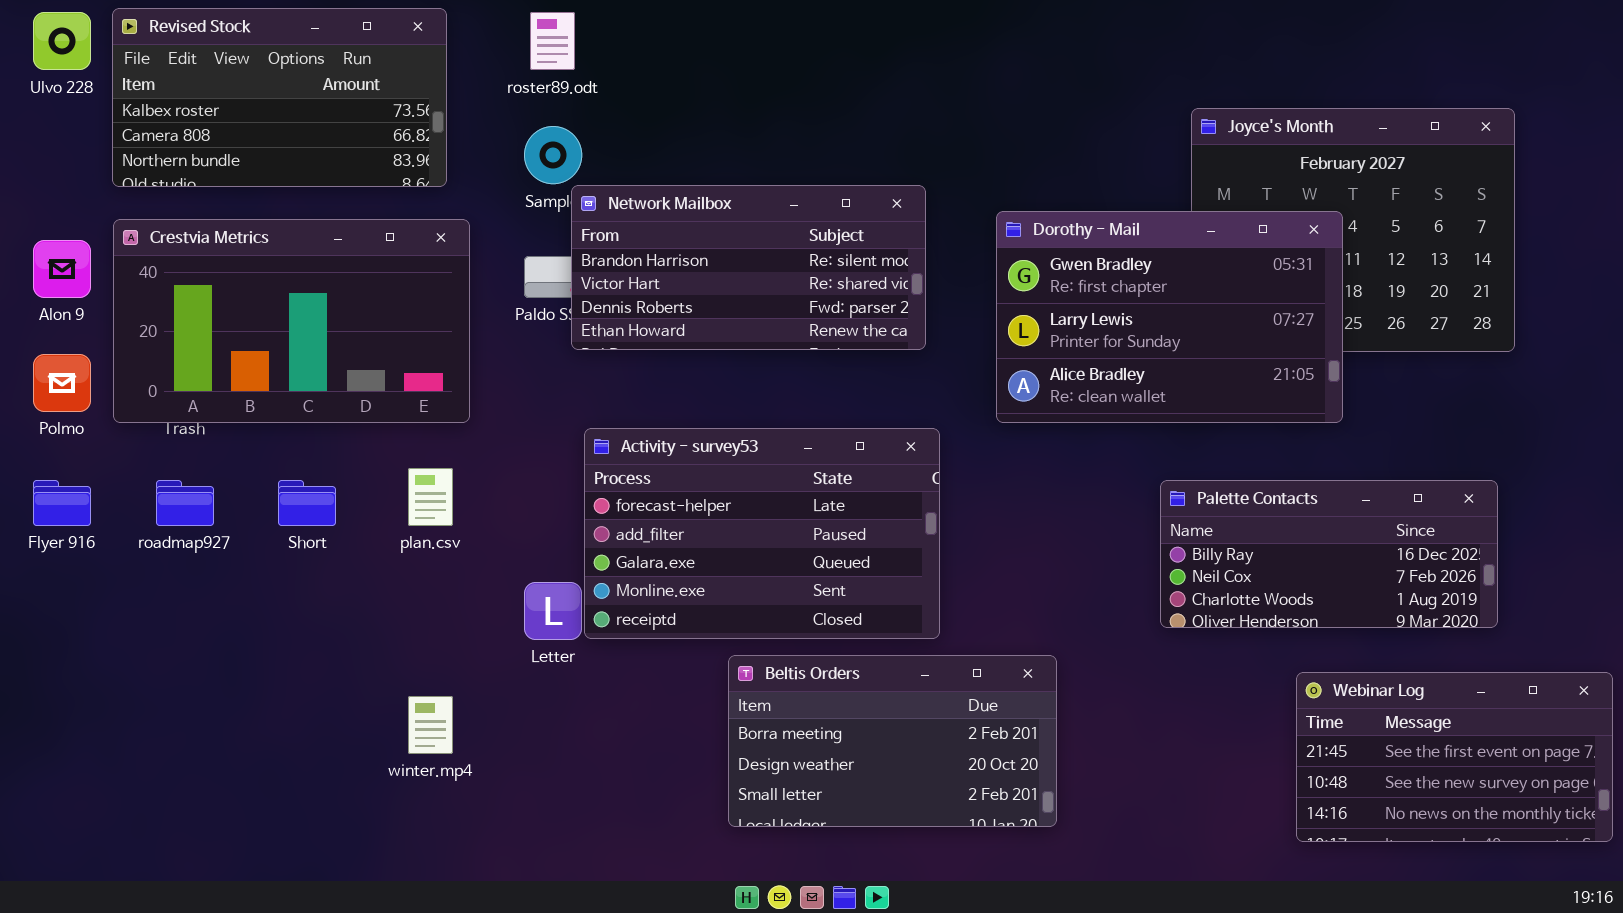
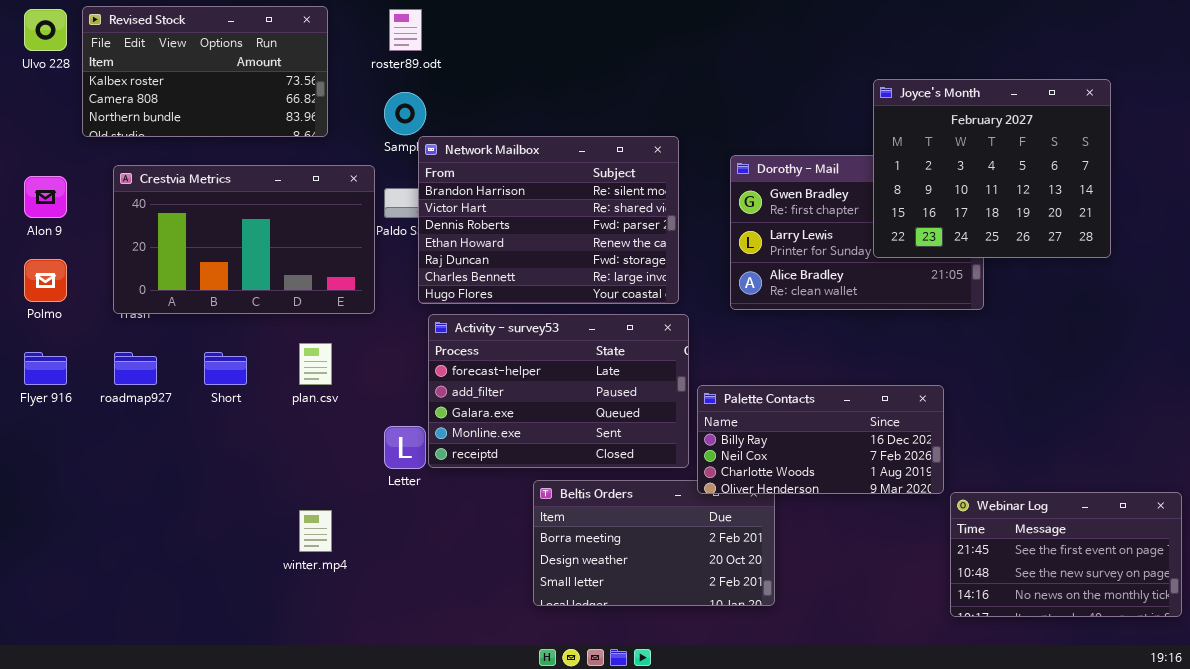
Joyce's Month: [1191,108,1515,352] -> [873,79,1111,258], raised
Network Mailbox: [571,185,926,350] -> [418,136,679,304], resized
Crestvia Metrics: [113,219,470,423] -> [113,165,375,314], moved
Palette Contacts: [1160,480,1498,628] -> [697,385,944,494], moved

